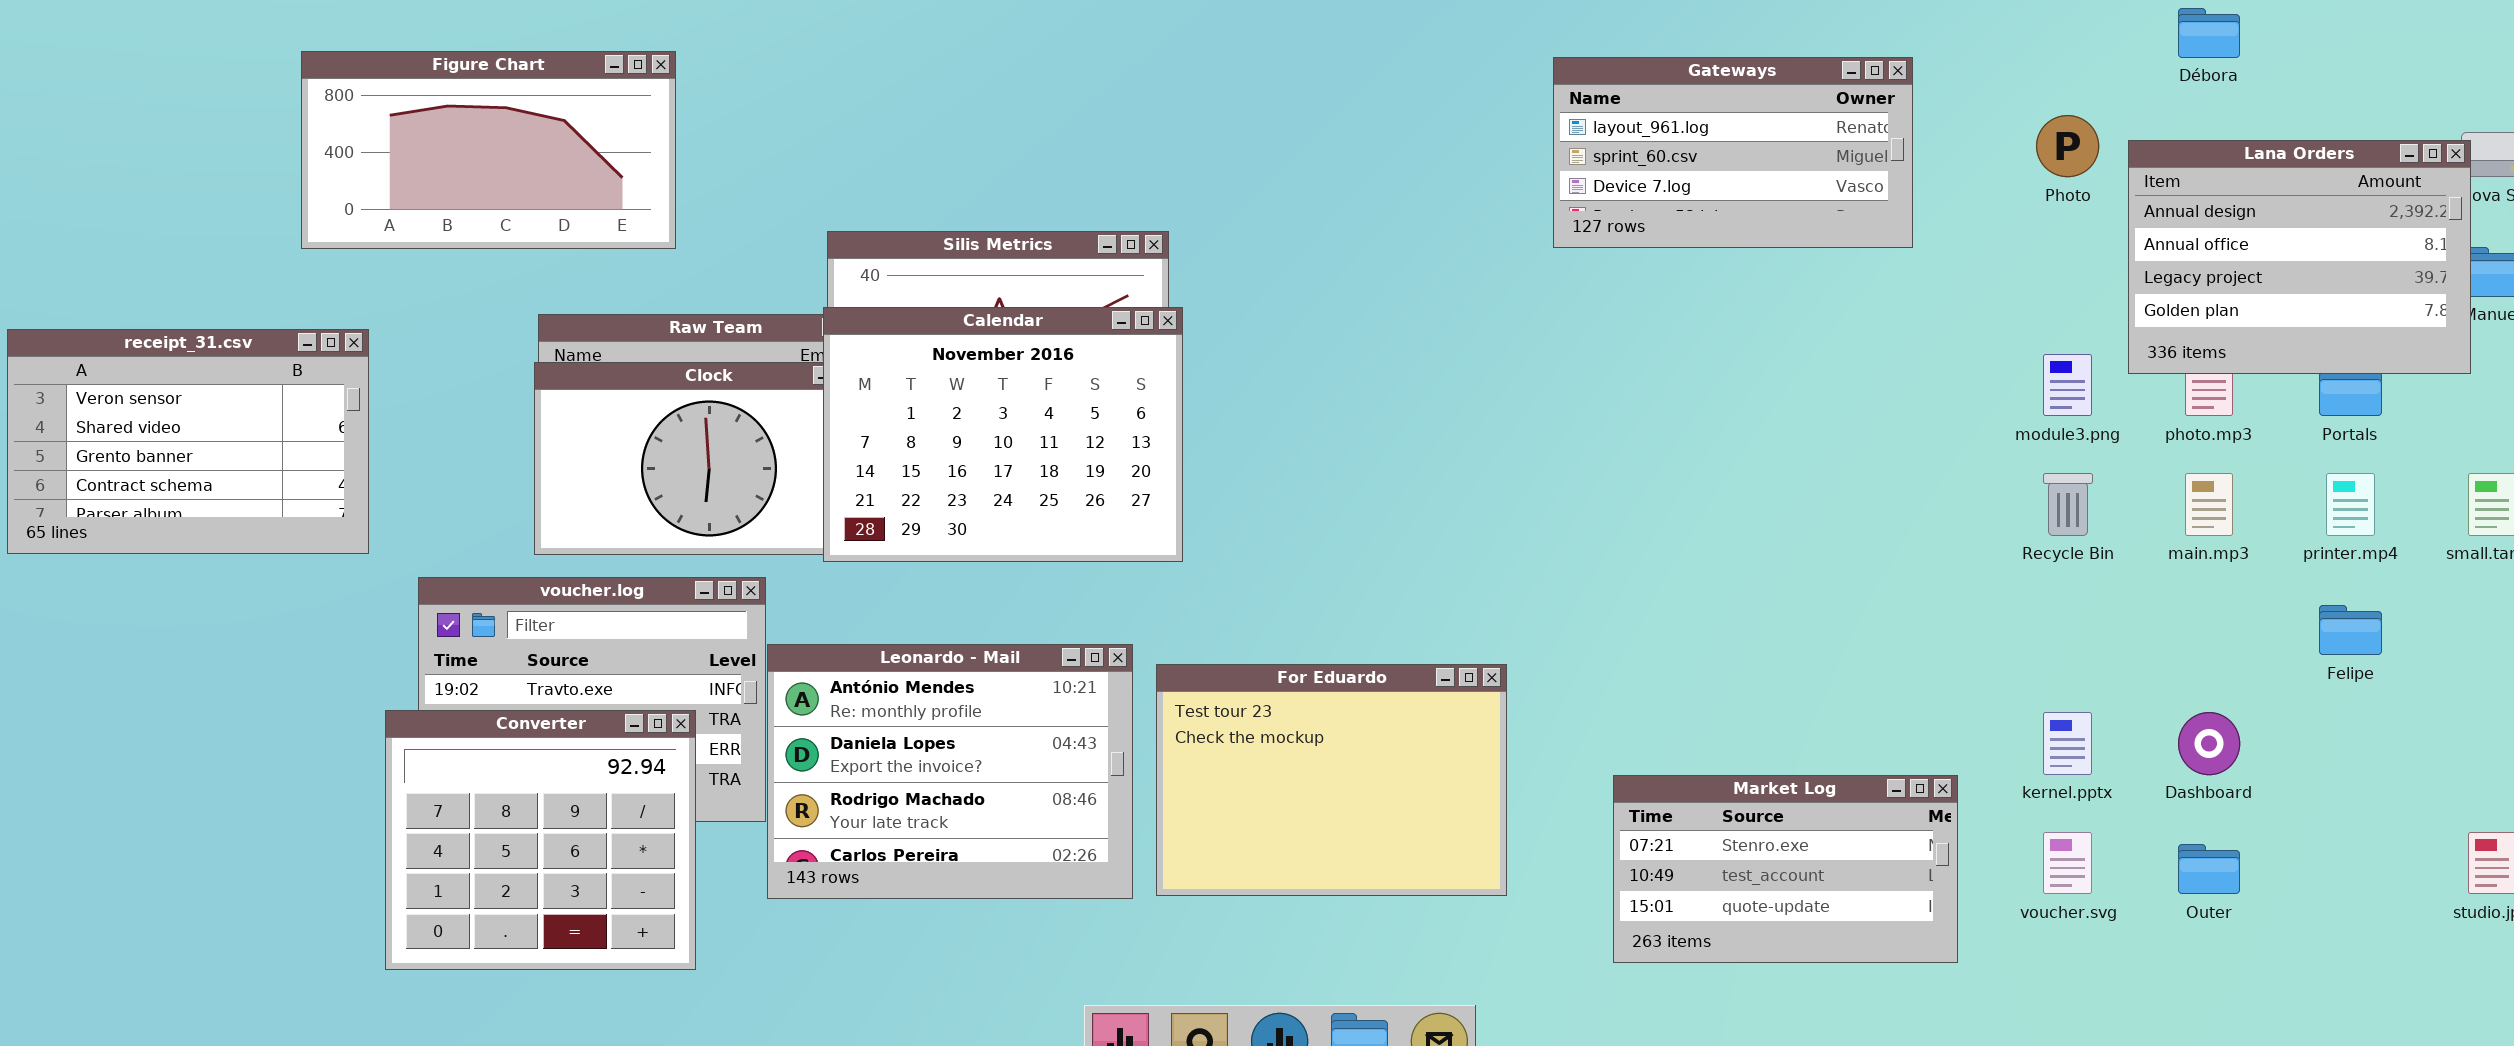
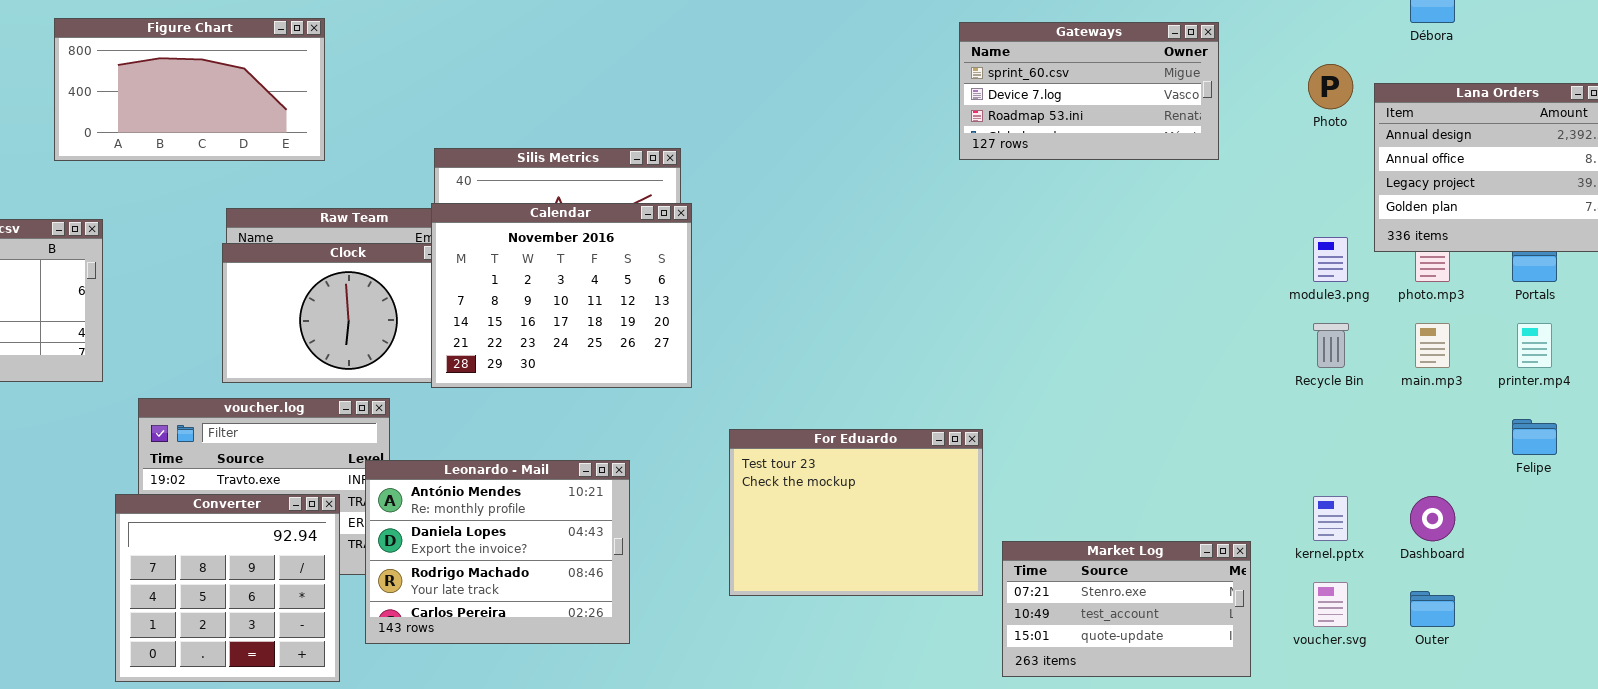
Gateways: [1553,57,1913,248] -> [959,22,1219,160], scrolled down 1 row
Leonardo - Mail: [767,644,1133,899] -> [365,460,630,644], moved
For Eduardo: [1156,664,1507,896] -> [729,429,983,596], moved

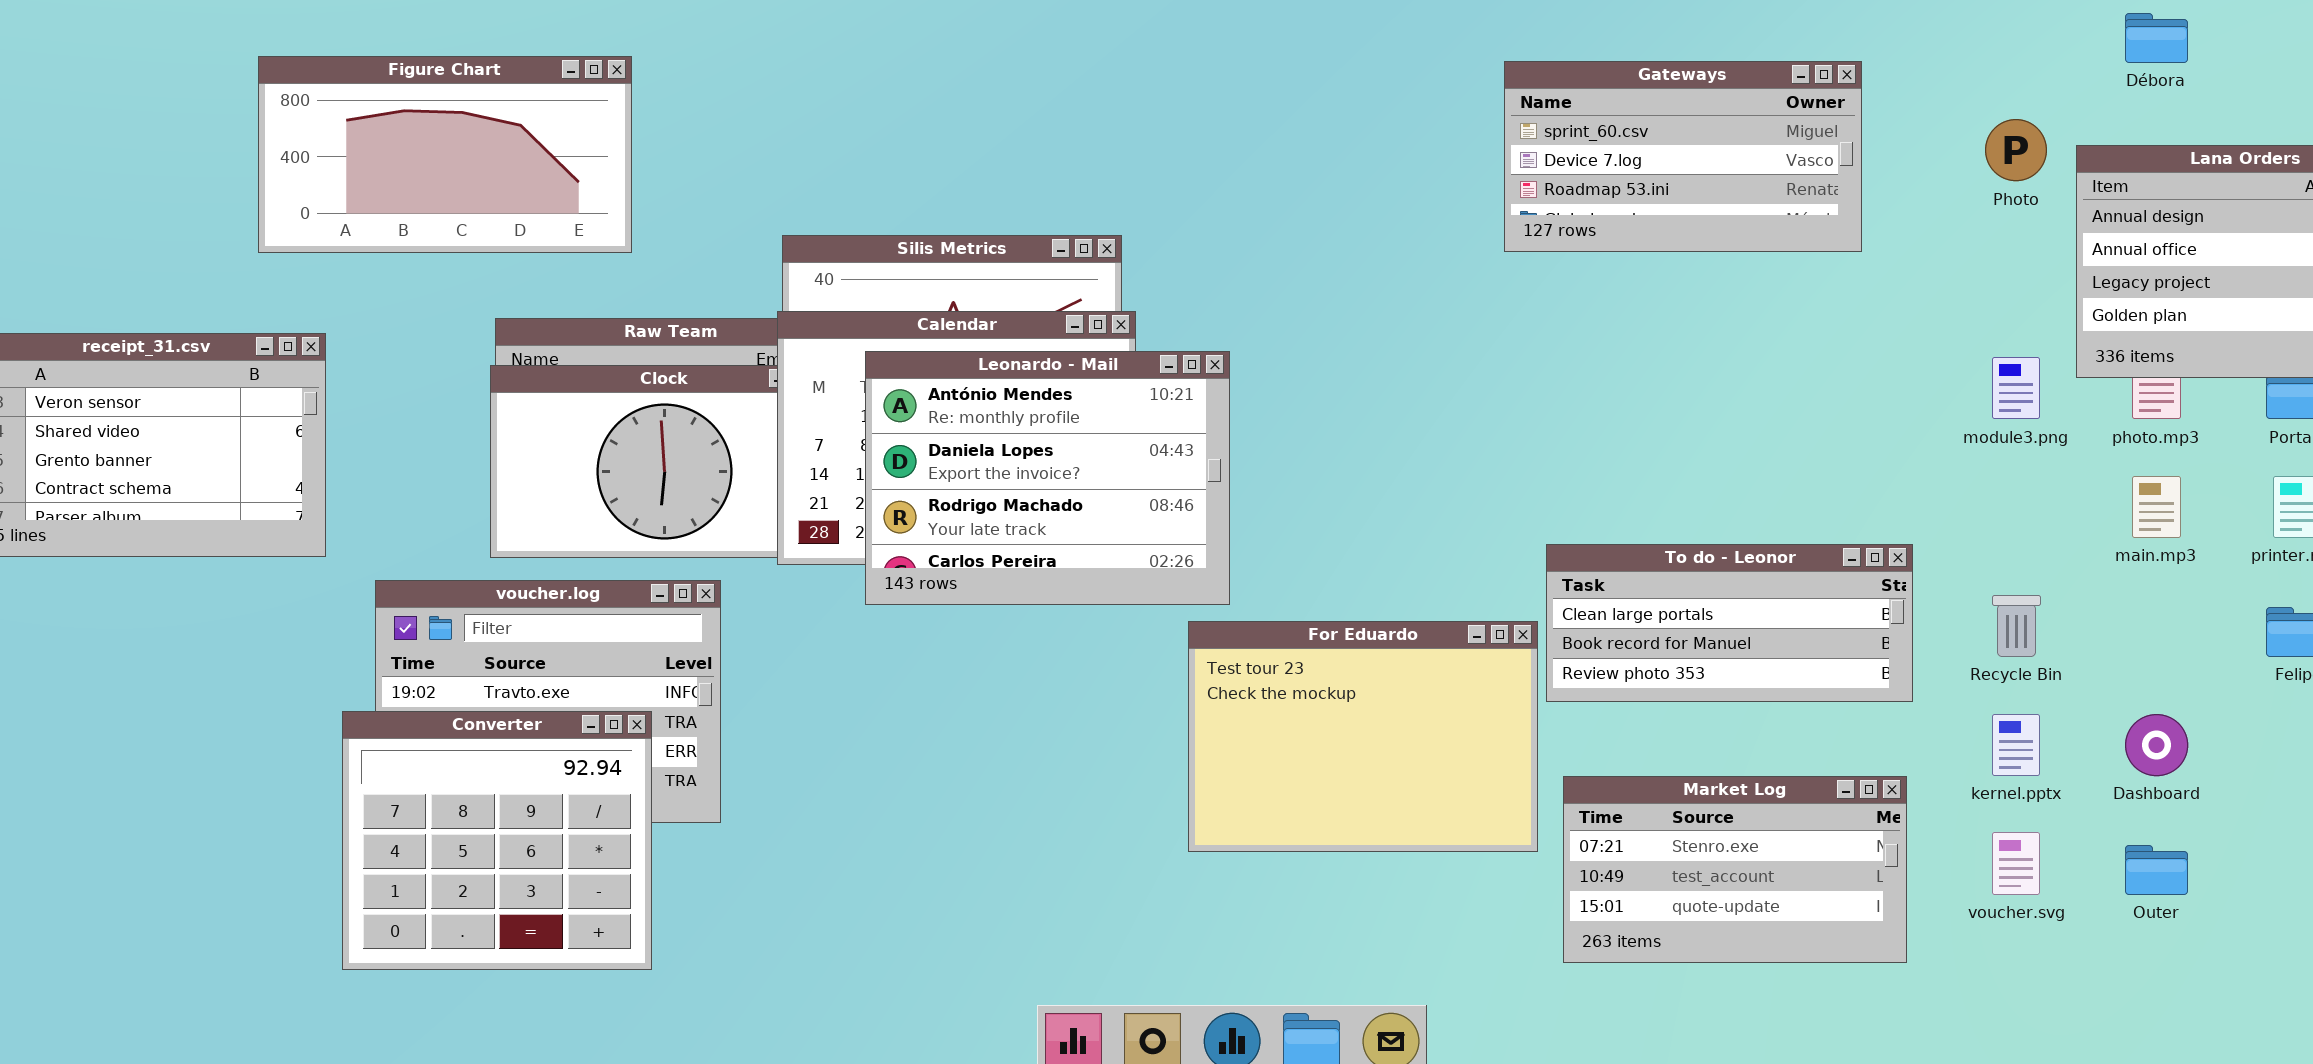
Recycle Bin: [1313,323,1349,368] -> [1992,595,2041,657], moved
To do - Leonor: none -> [1546,544,1913,702], opened
Leonardo - Mail: [365,460,630,644] -> [865,351,1230,605], moved

